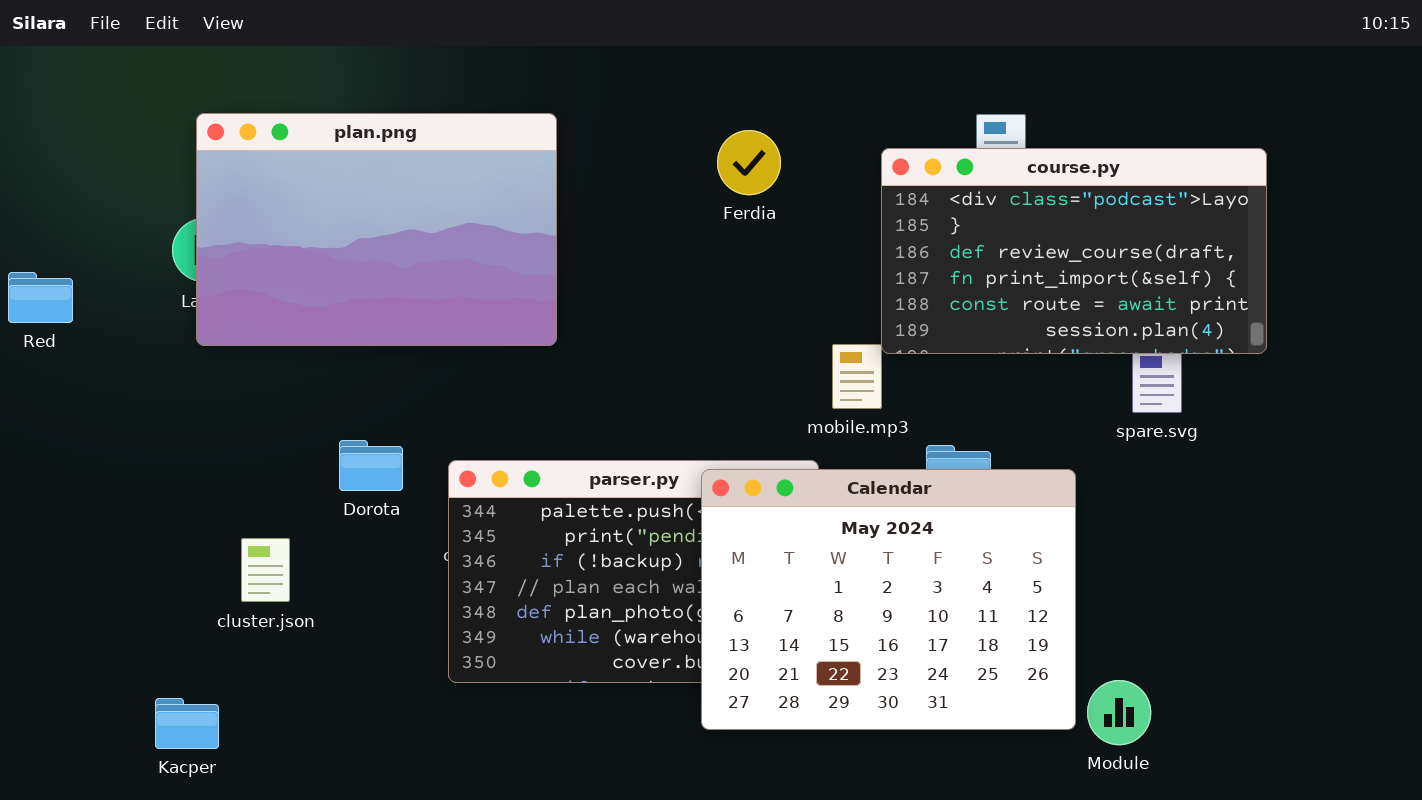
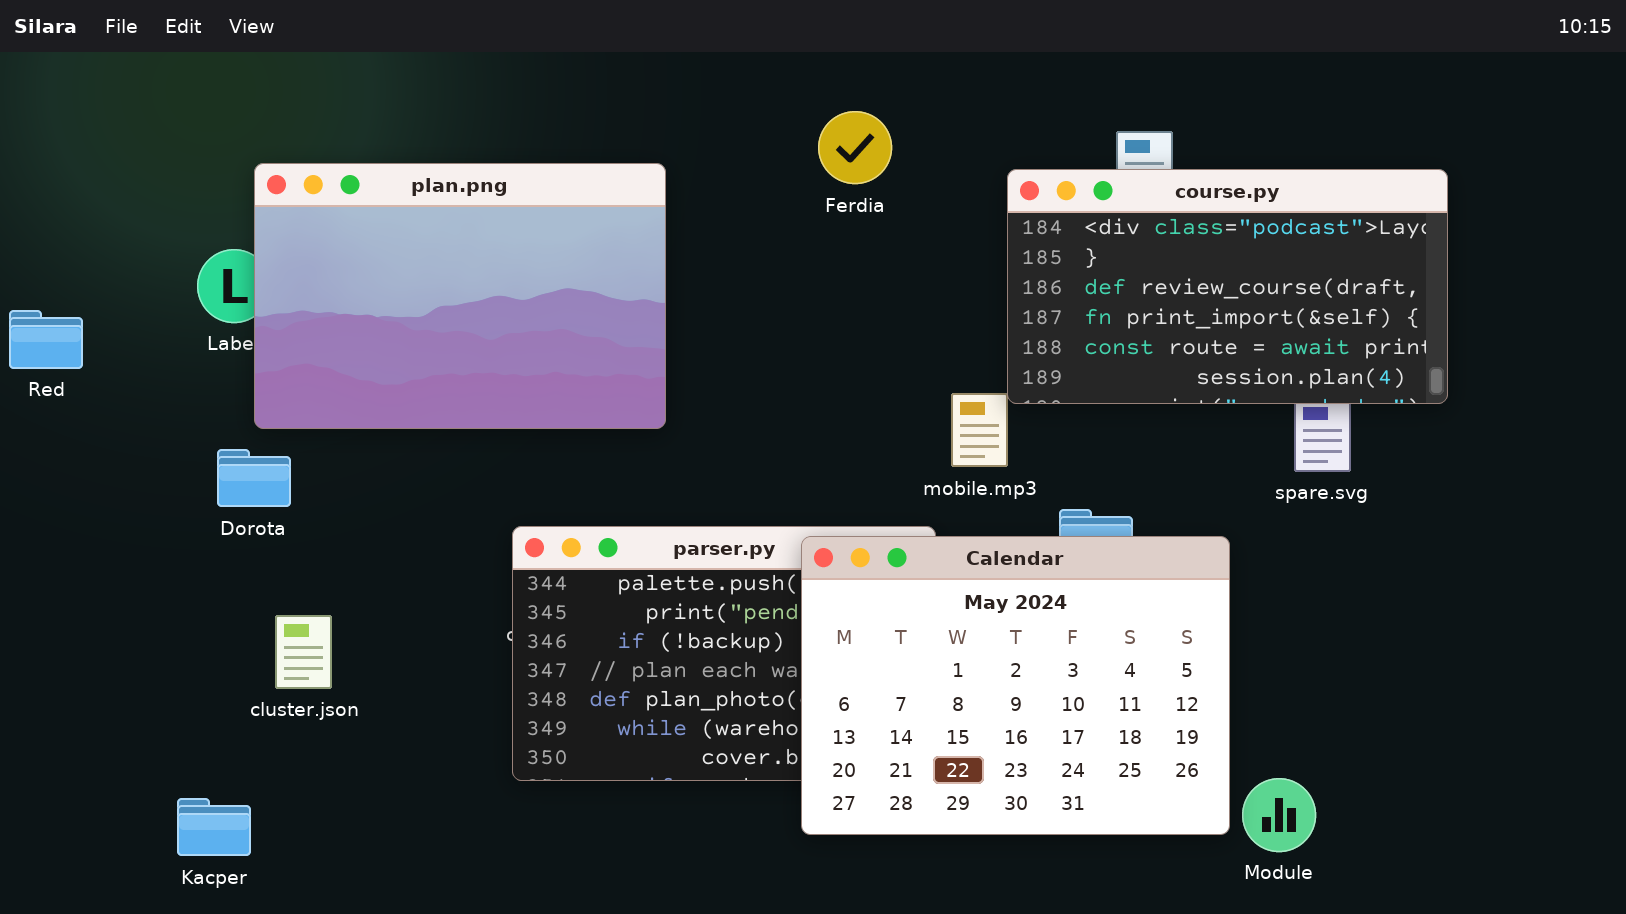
plan.png: [196,113,557,346] -> [254,163,666,429], moved
Ferdia: [717,130,781,195] -> [818,111,892,184], moved
Dorota: [339,440,403,491] -> [217,449,291,507], moved

